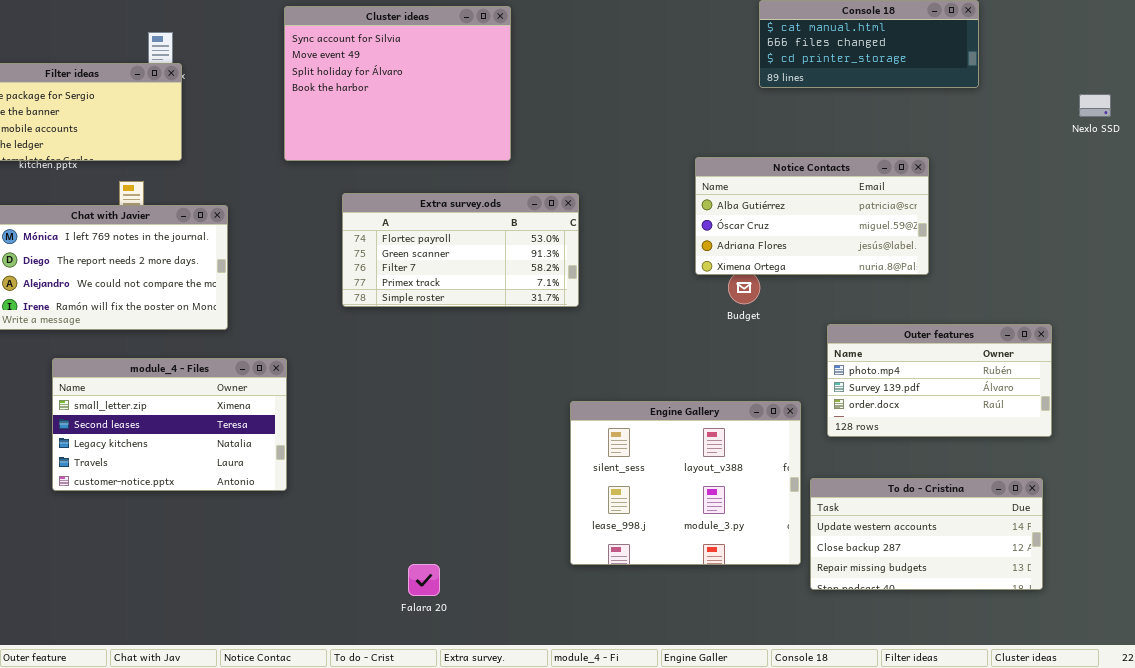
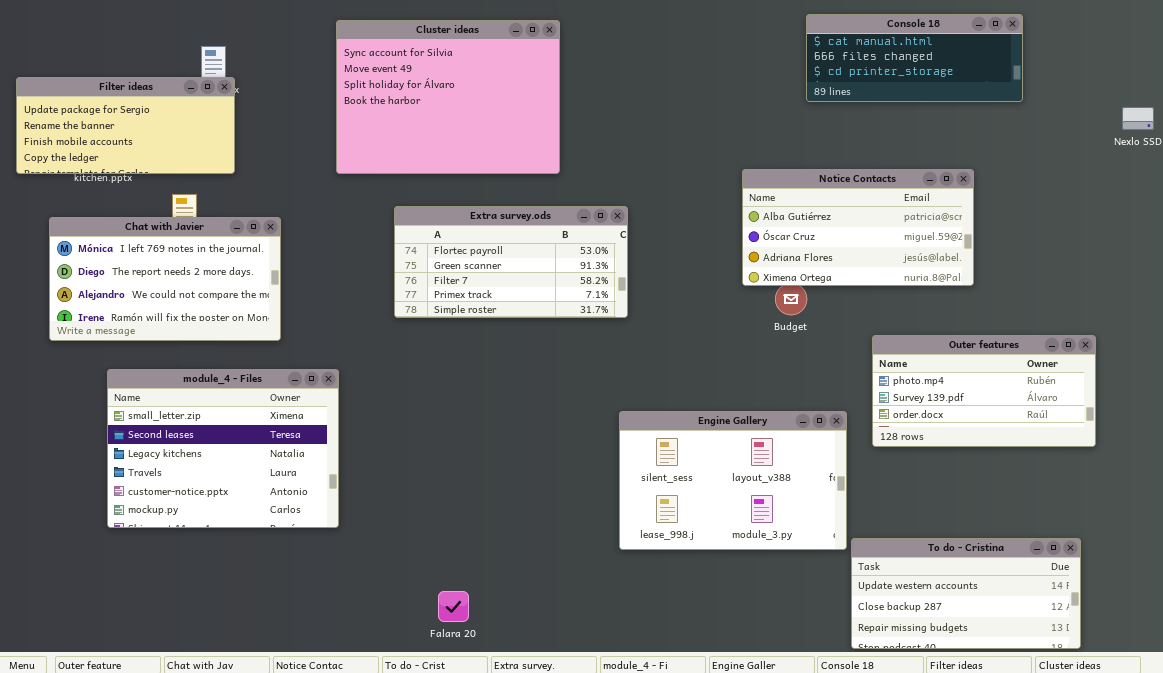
module_4 - Files: [52,358,287,491] -> [107,369,339,528], resized
Engine Gallery: [570,401,801,565] -> [619,411,847,550], resized
To do - Cristina: [810,478,1043,590] -> [851,538,1081,649], moved
Falara 20: [408,564,440,596] -> [438,591,469,622], moved

